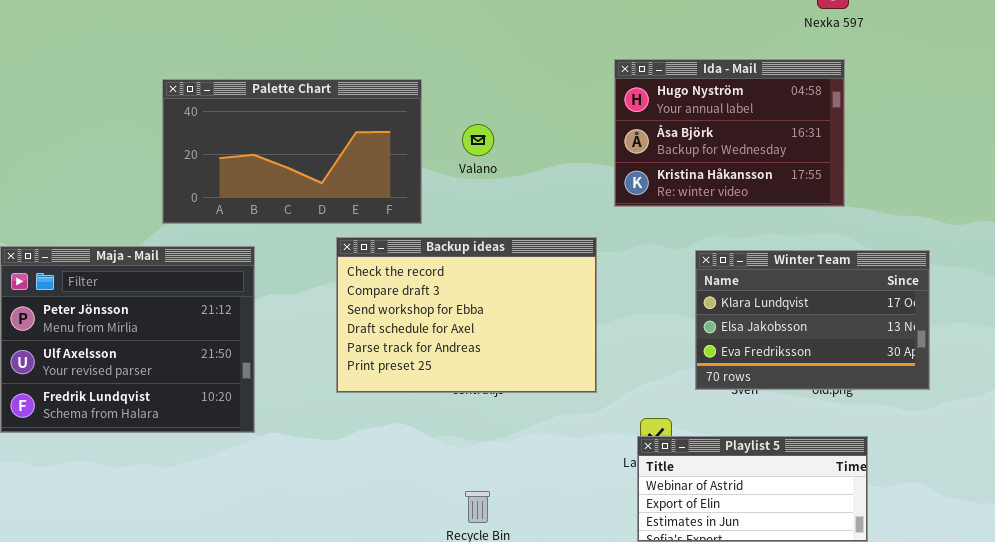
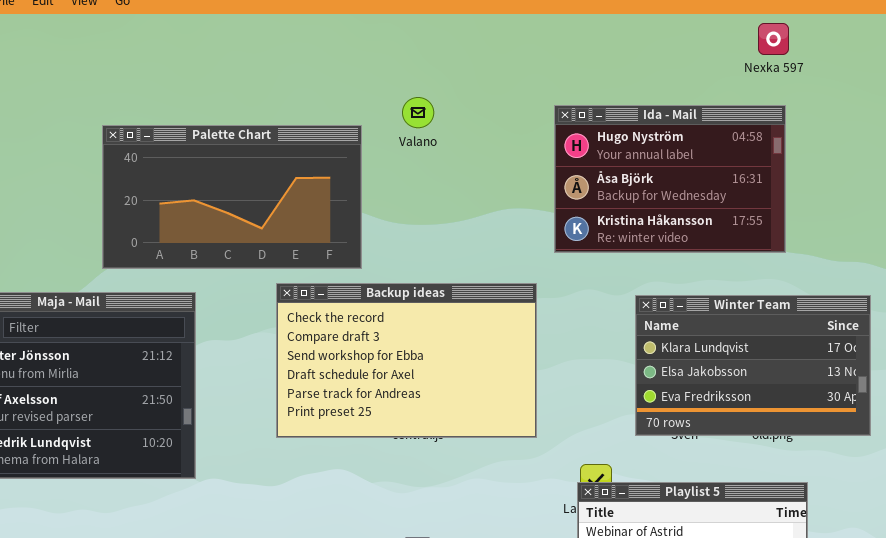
Valano: [462,124,494,156] -> [402,97,434,128], moved

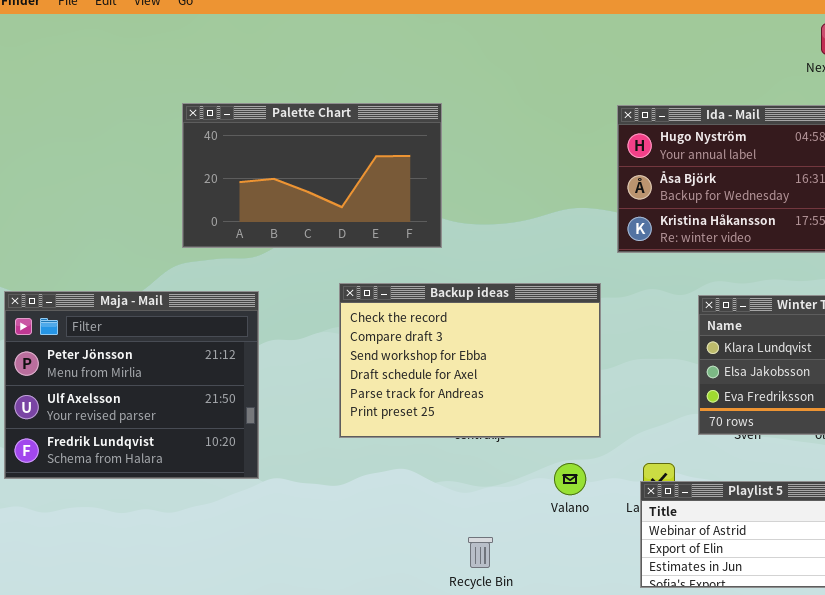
Valano: [402,97,434,128] -> [554,463,586,495], moved
Palette Chart: [102,125,362,269] -> [182,103,442,248], moved

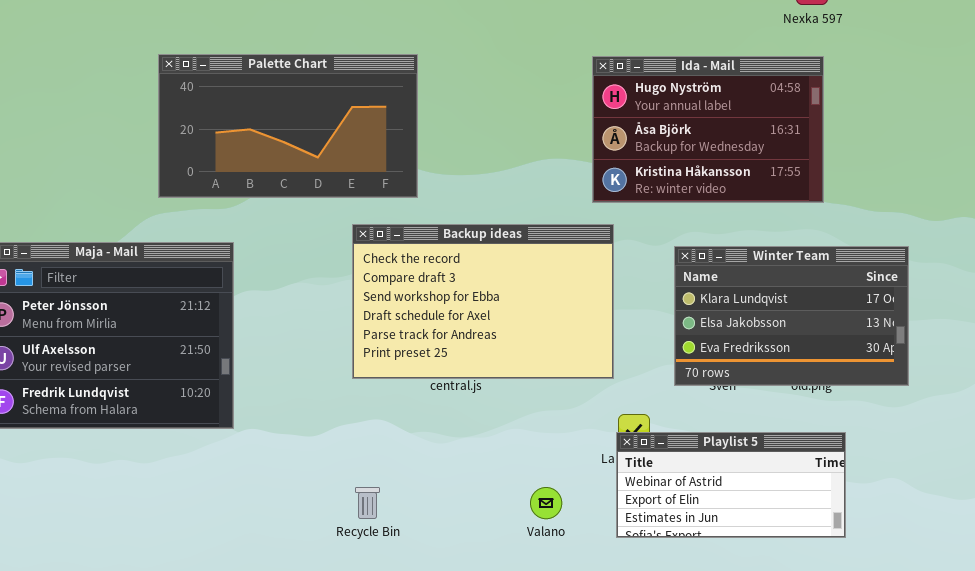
Backup ideas: [339,283,601,438] -> [352,224,614,379], moved
Valano: [554,463,586,495] -> [530,487,562,519], moved
Recycle Bin: [468,537,493,568] -> [355,487,380,519], moved

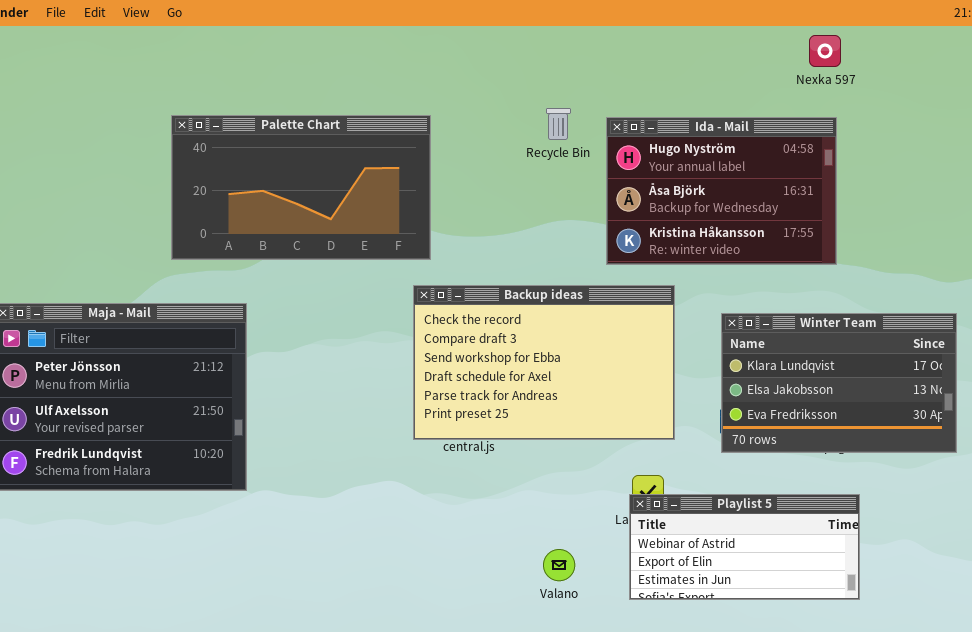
Backup ideas: [352,224,614,379] -> [413,285,675,440], moved
Winter Team: [674,246,909,386] -> [721,313,957,453], moved
Recycle Bin: [355,487,380,519] -> [546,108,571,140], moved

